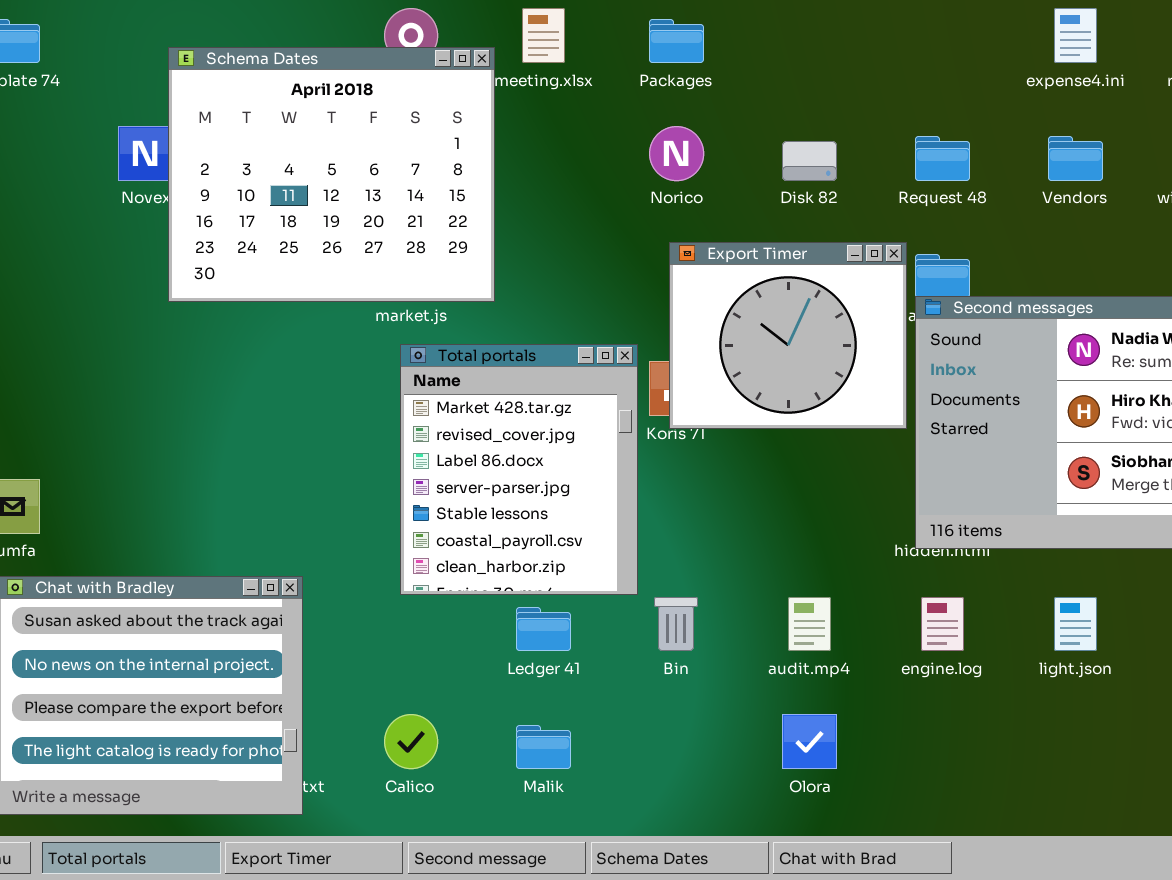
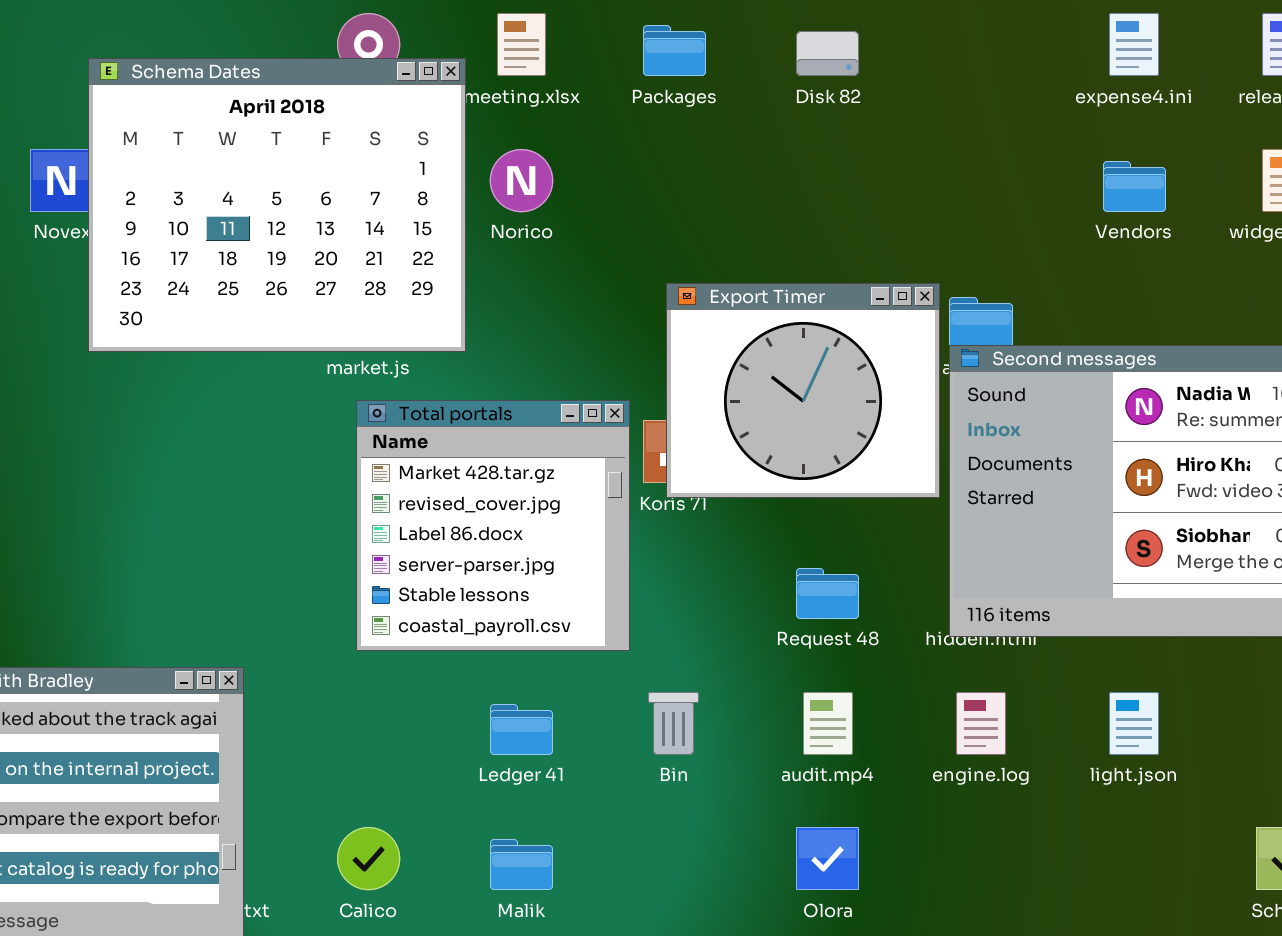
Norico: [649,126,704,181] -> [490,149,553,212], moved
Request 48: [915,136,970,181] -> [796,568,859,619], moved
Disk 82: [782,141,837,181] -> [796,31,859,76], moved
Total portals: [400,344,638,595] -> [356,400,630,651], resized

